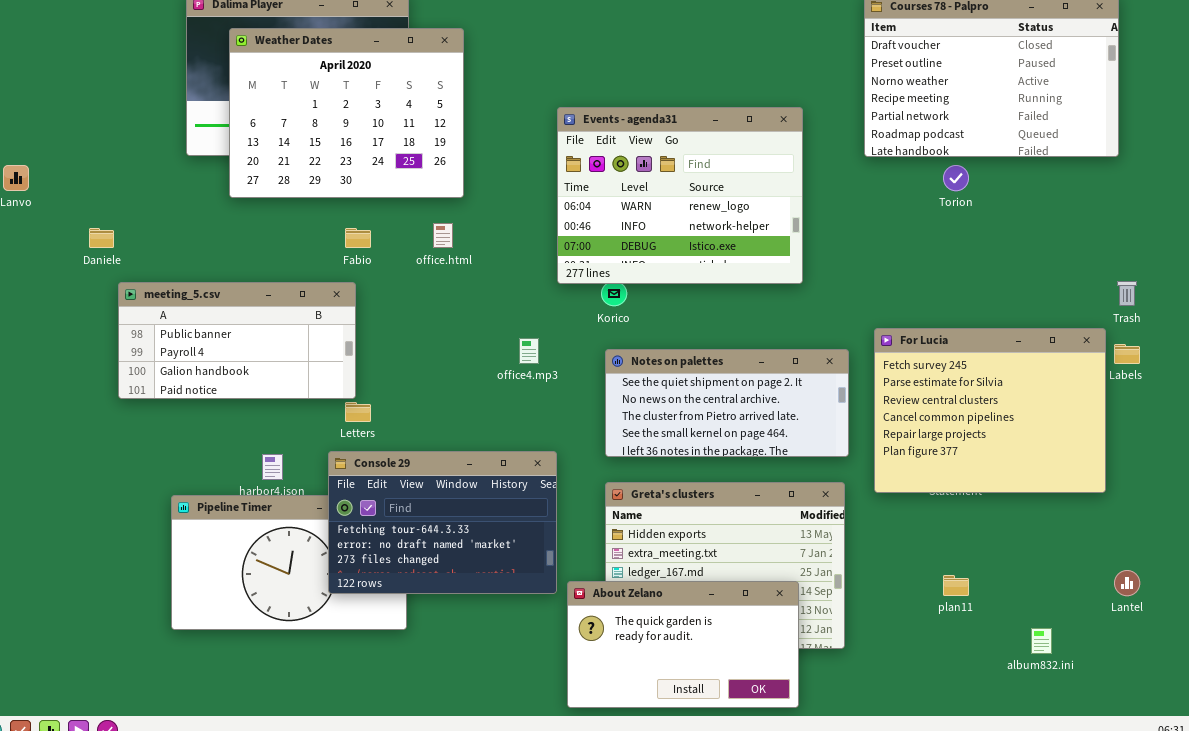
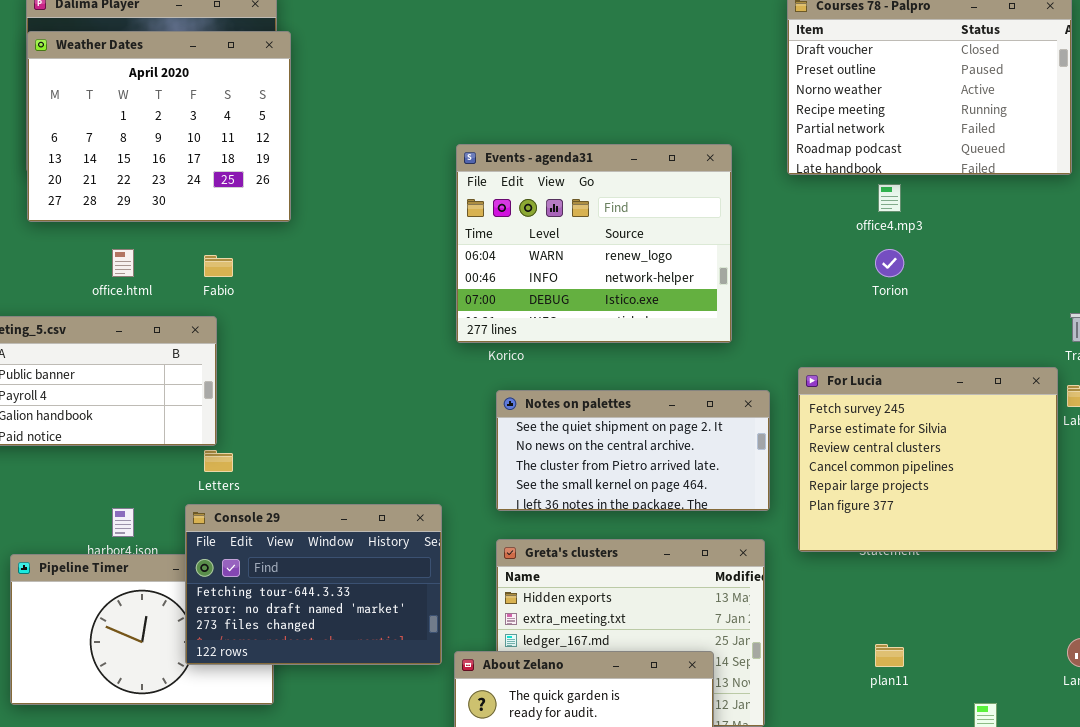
Weather Dates: [229,28,464,198] -> [27,31,291,222], moved
Events - agenda31: [557,107,803,284] -> [456,144,732,343], moved
Torion: [943,165,969,191] -> [875,249,904,277], moved
office.html: [433,223,453,248] -> [112,249,134,277], moved
office4.mp3: [519,338,539,364] -> [878,184,901,212], moved

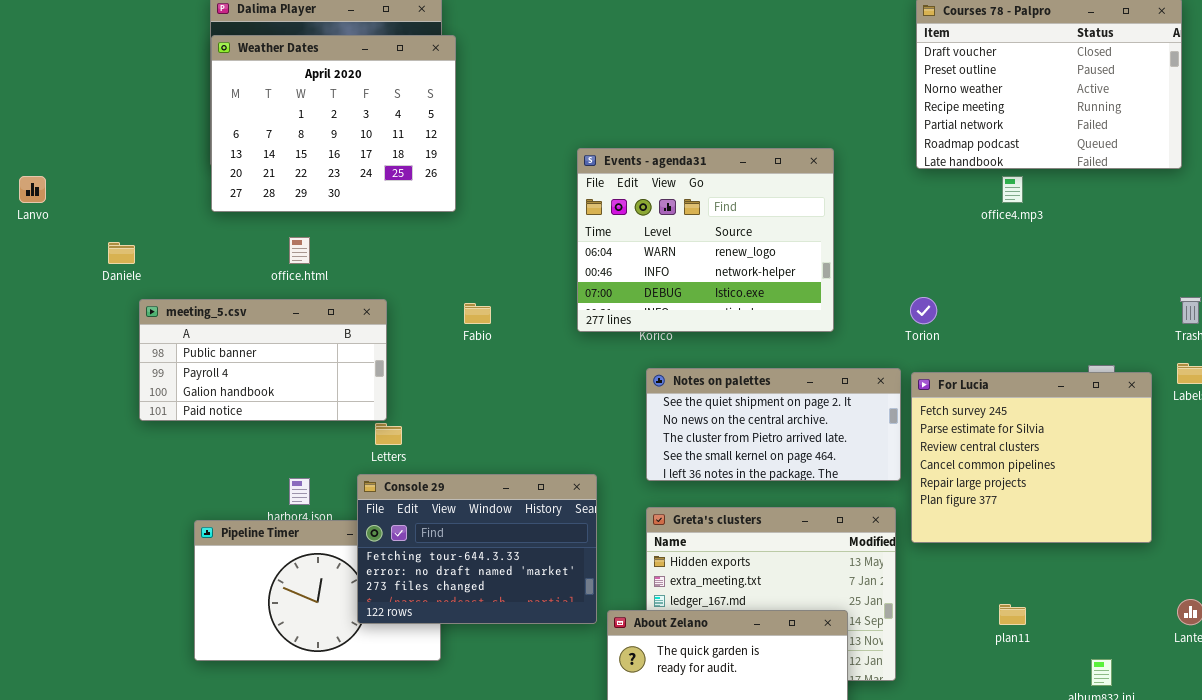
Events - agenda31: [456,144,732,343] -> [577,148,834,332], moved
Torion: [875,249,904,277] -> [910,297,937,324], moved
Fabio: [204,255,233,277] -> [464,303,491,324], moved
For Lucia: [798,367,1058,552] -> [911,372,1152,543], moved

